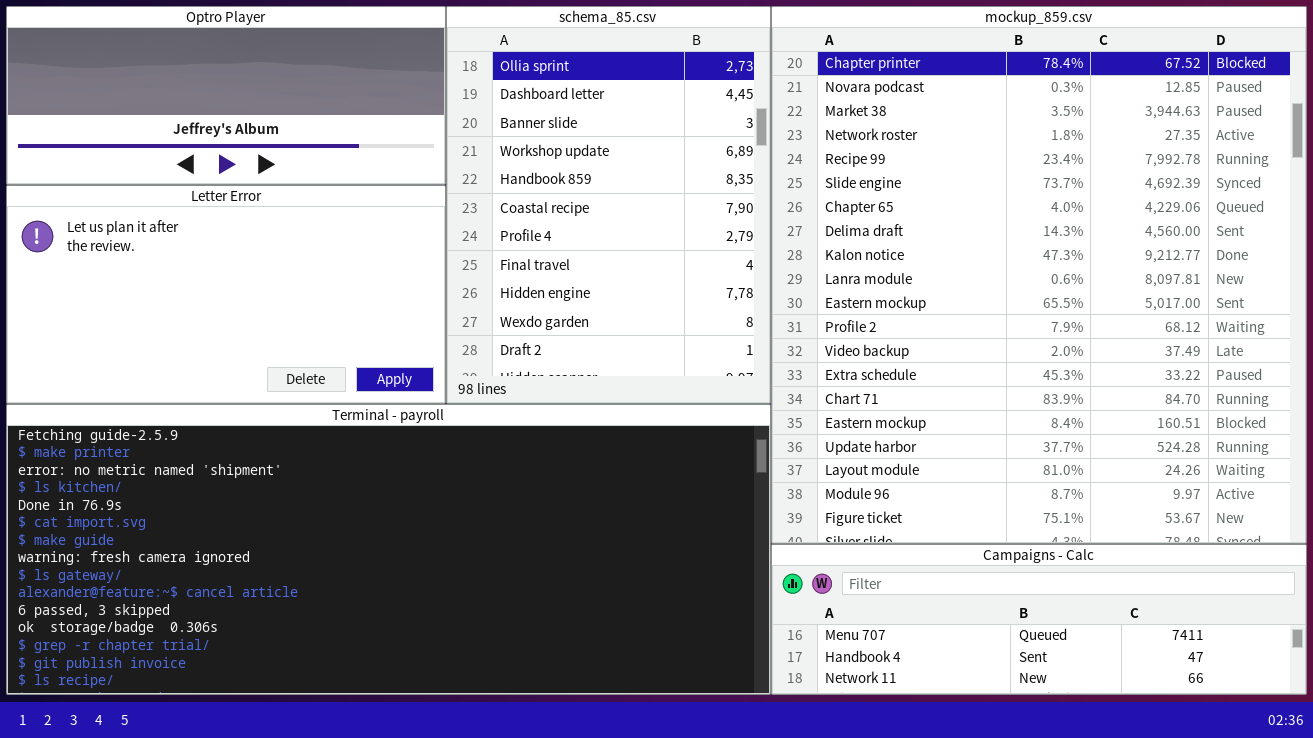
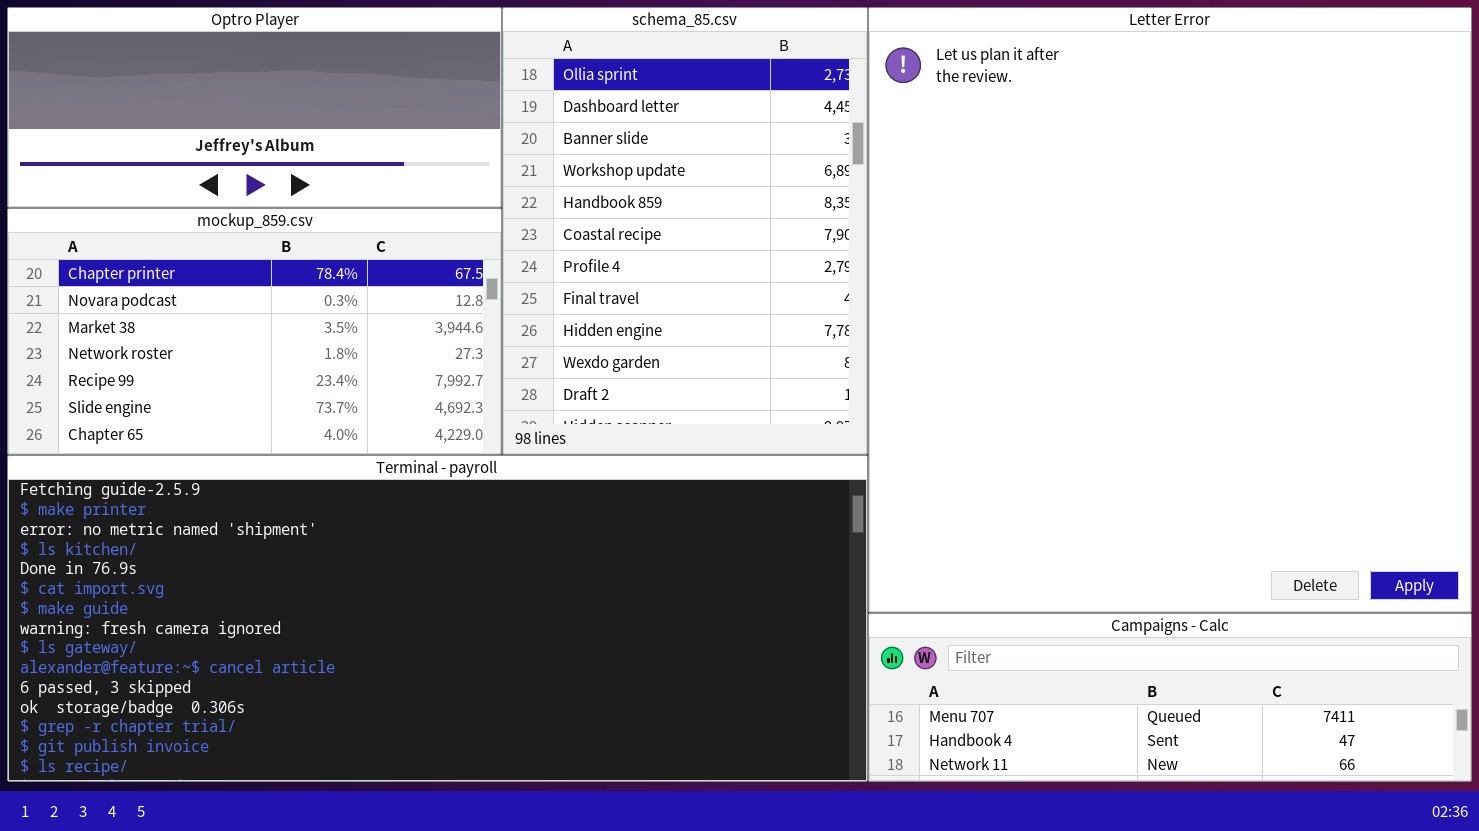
mockup_859.csv: [771,6,1307,544] -> [7,208,502,455], moved, resized
Letter Error: [6,185,446,404] -> [868,7,1472,613], moved, resized

